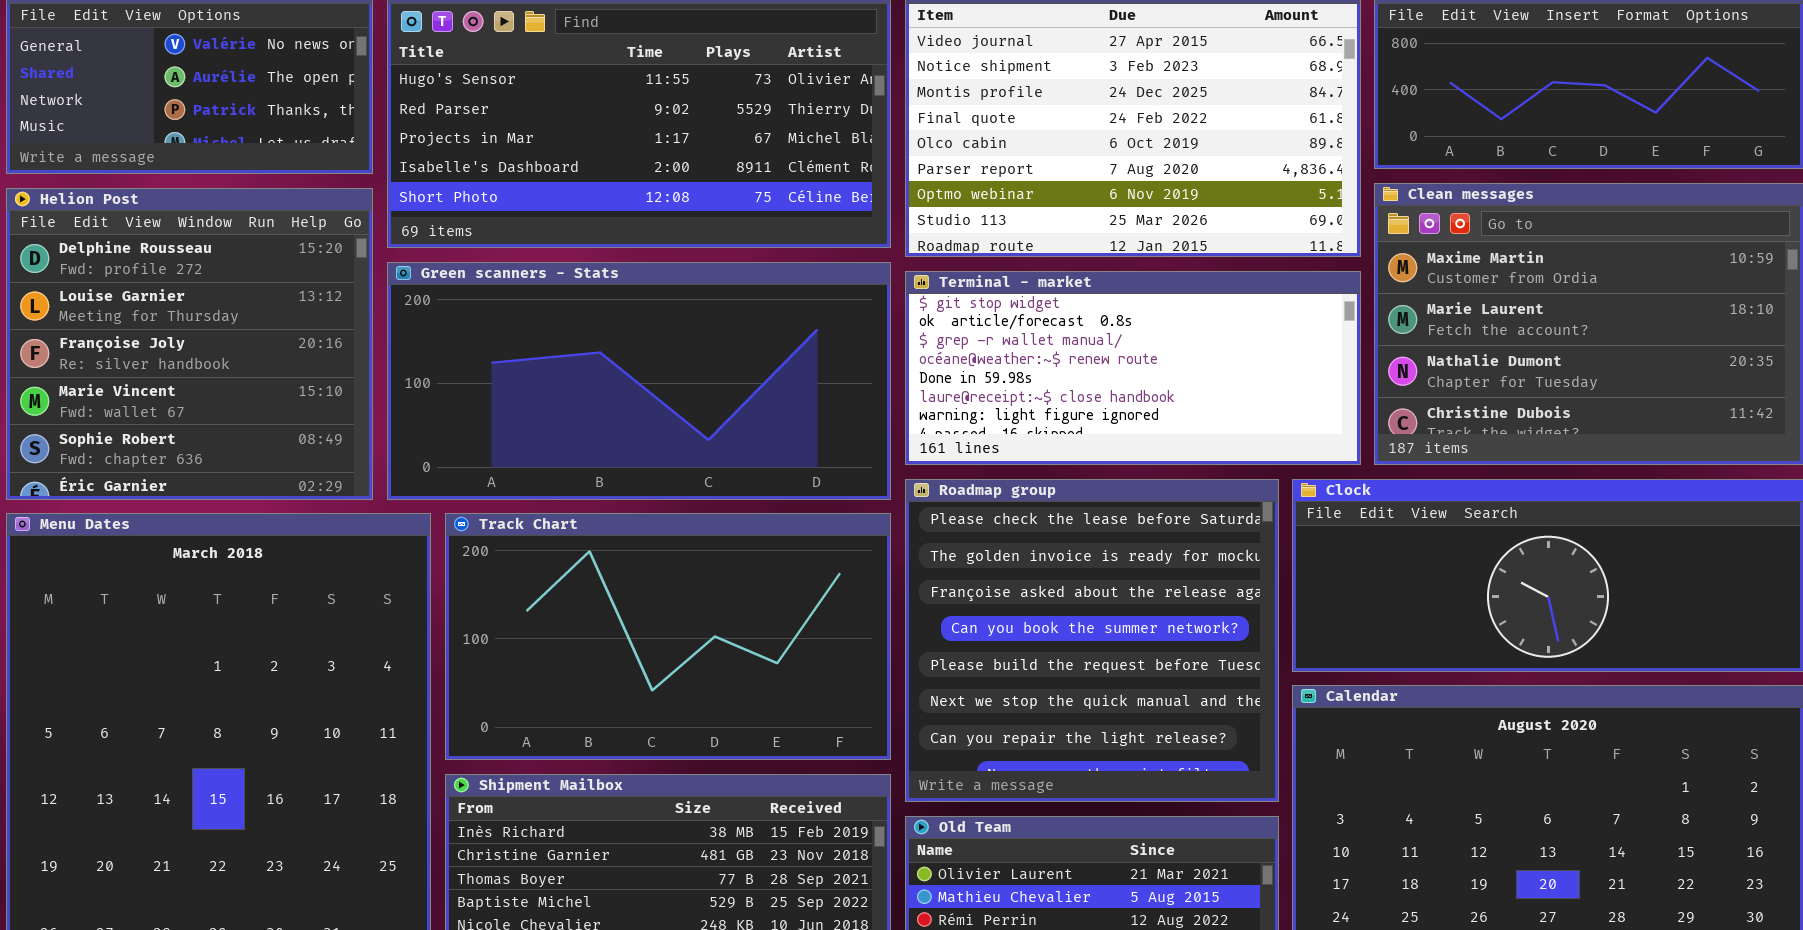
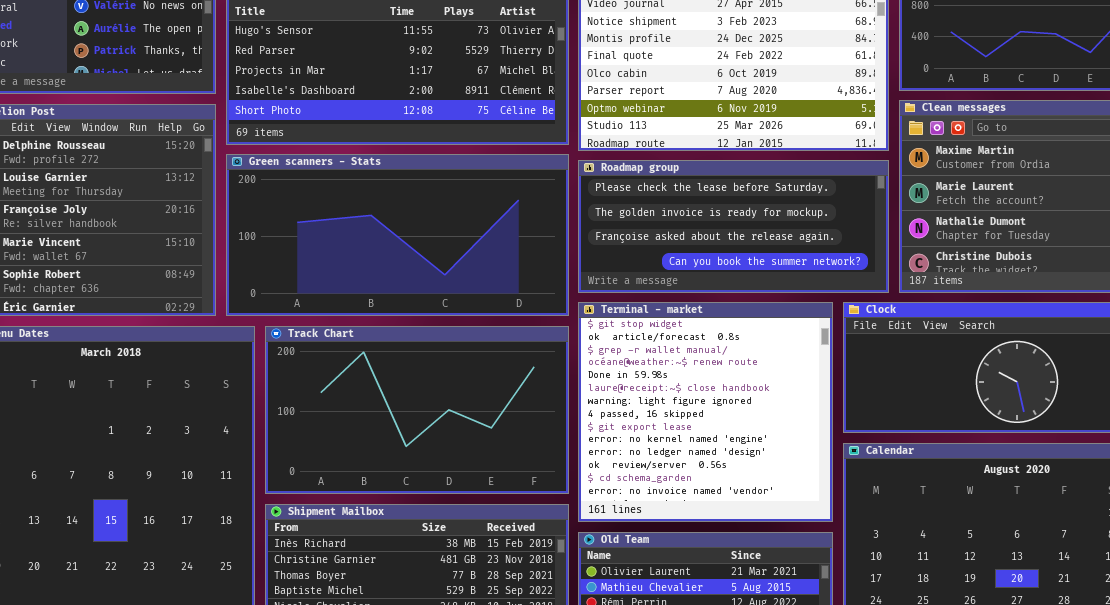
Terminal - market: [905,271,1361,465] -> [578,302,833,522], moved, resized
Roadmap group: [905,479,1279,802] -> [578,160,889,293], moved, resized

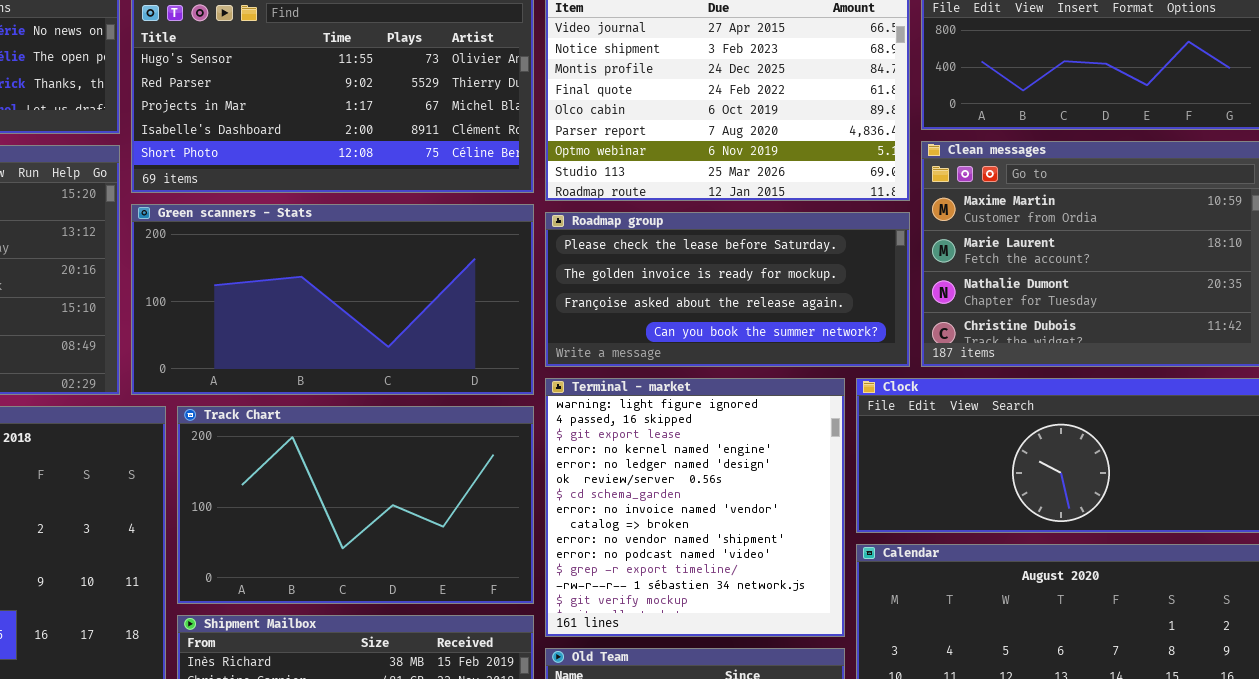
Terminal - market: [578,302,833,522] -> [545,378,845,637], scrolled down 6 rows

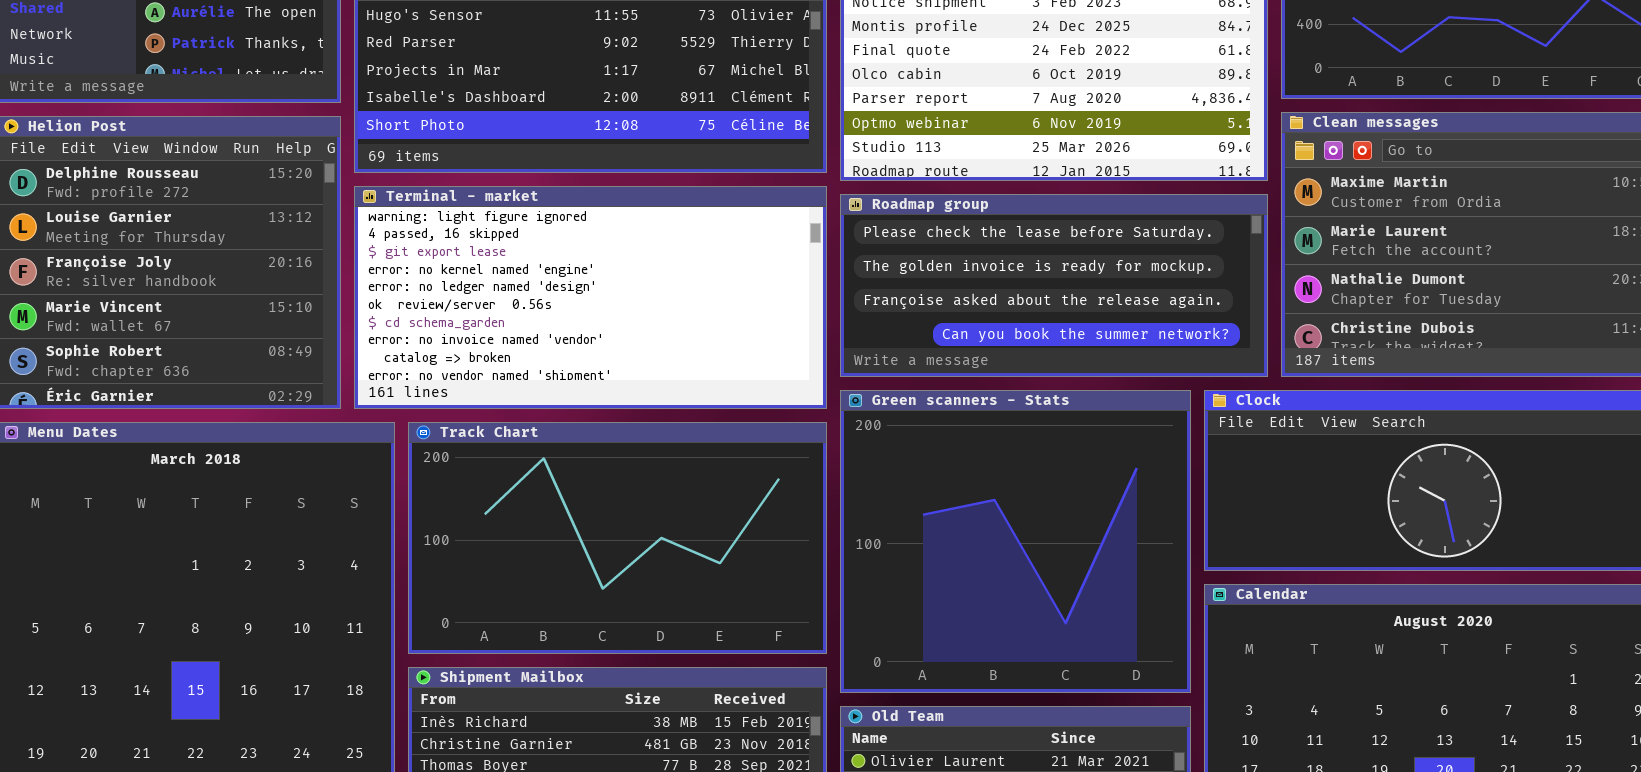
Green scanners - Stats: [131,204,534,395] -> [840,390,1191,693], moved, resized
Terminal - market: [545,378,845,637] -> [354,186,827,409], moved, resized

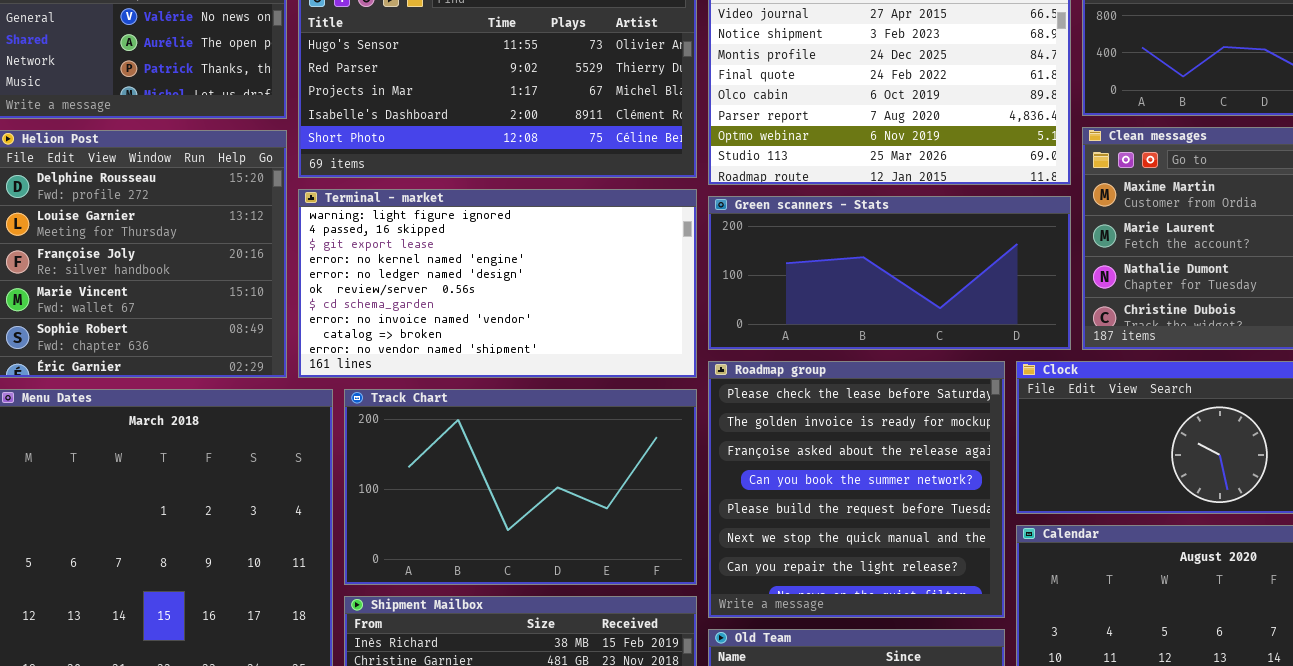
Roadmap group: [840,194,1268,377] -> [708,361,1005,618], moved, resized
Green scanners - Stats: [840,390,1191,693] -> [708,196,1071,350], moved, resized

